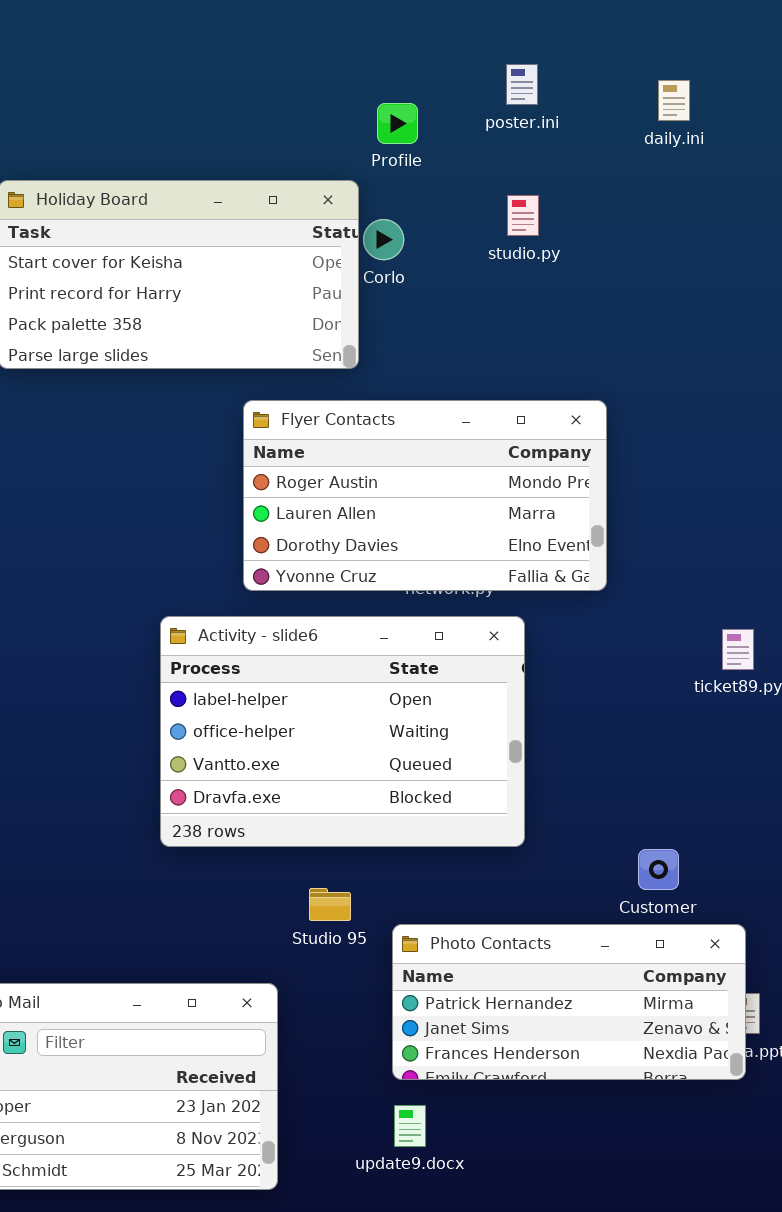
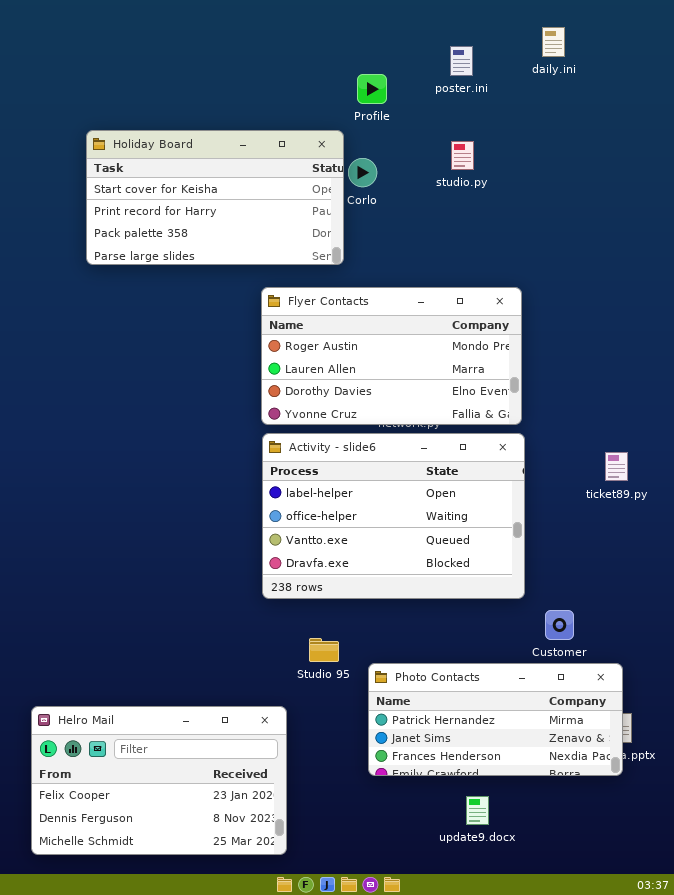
daily.ini: [658,80,690,121] -> [542,27,565,57], moved
Activity - slide6: [160,616,525,847] -> [262,433,525,599], moved
update9.docx: [394,1105,426,1147] -> [466,796,489,825], moved

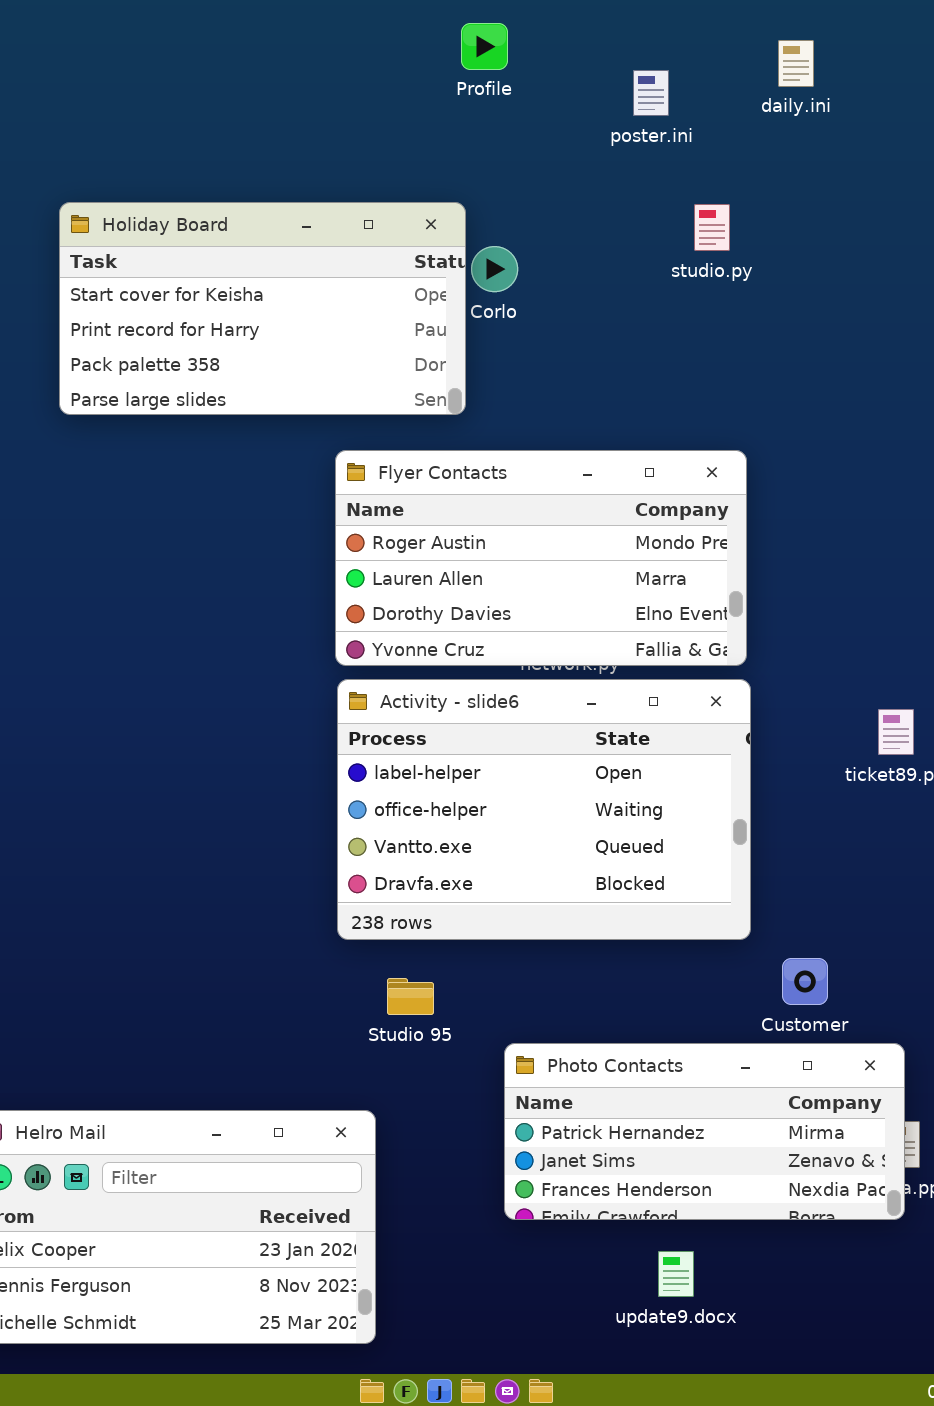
Profile: [357,74,387,104] -> [461,23,508,70], moved
studio.py: [451,141,474,170] -> [694,204,730,251], moved
Studio 95: [309,638,339,662] -> [387,978,434,1015], moved

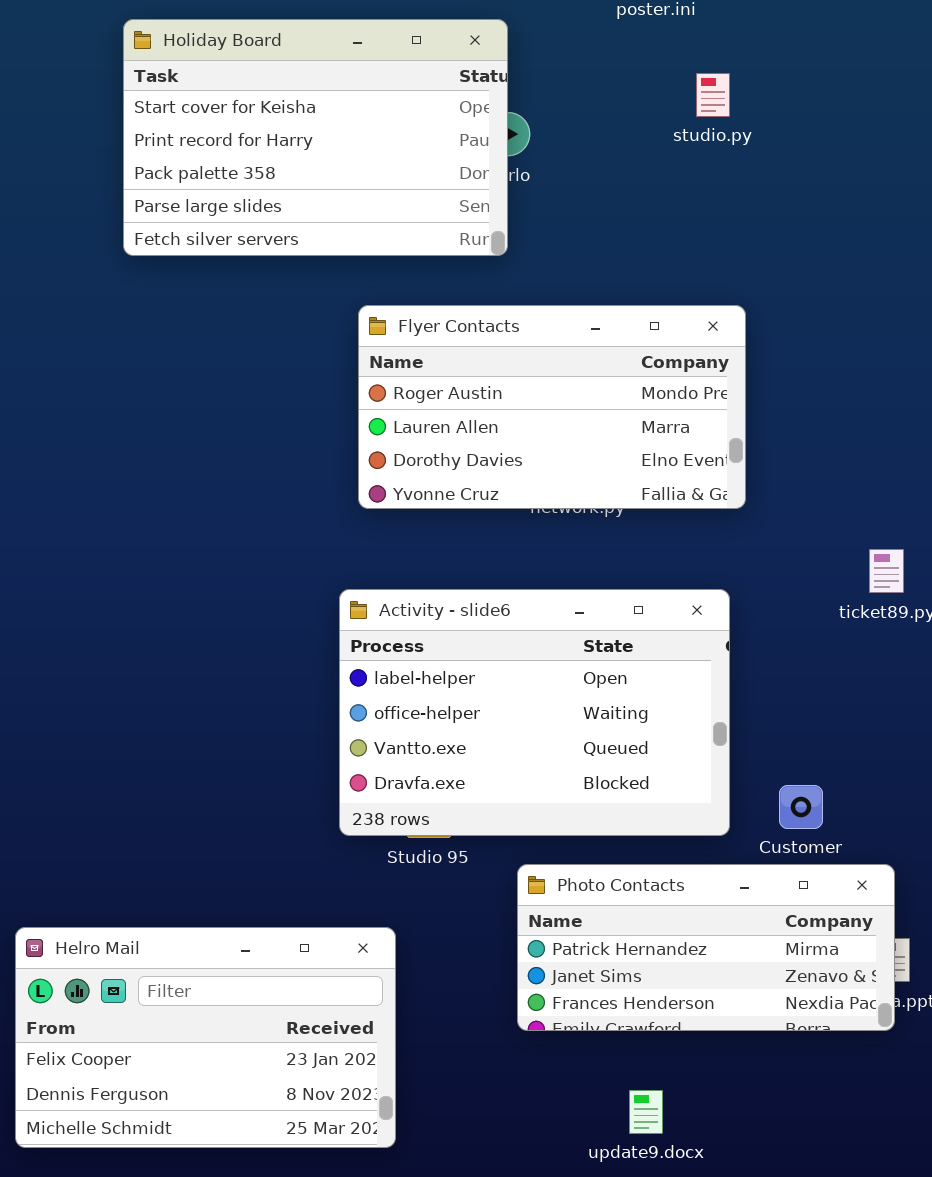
Holiday Board: [59,202,466,415] -> [123,19,508,256], moved, resized
Activity - slide6: [337,679,751,940] -> [339,589,730,836], moved
update9.docx: [658,1251,694,1297] -> [629,1090,663,1134], moved

